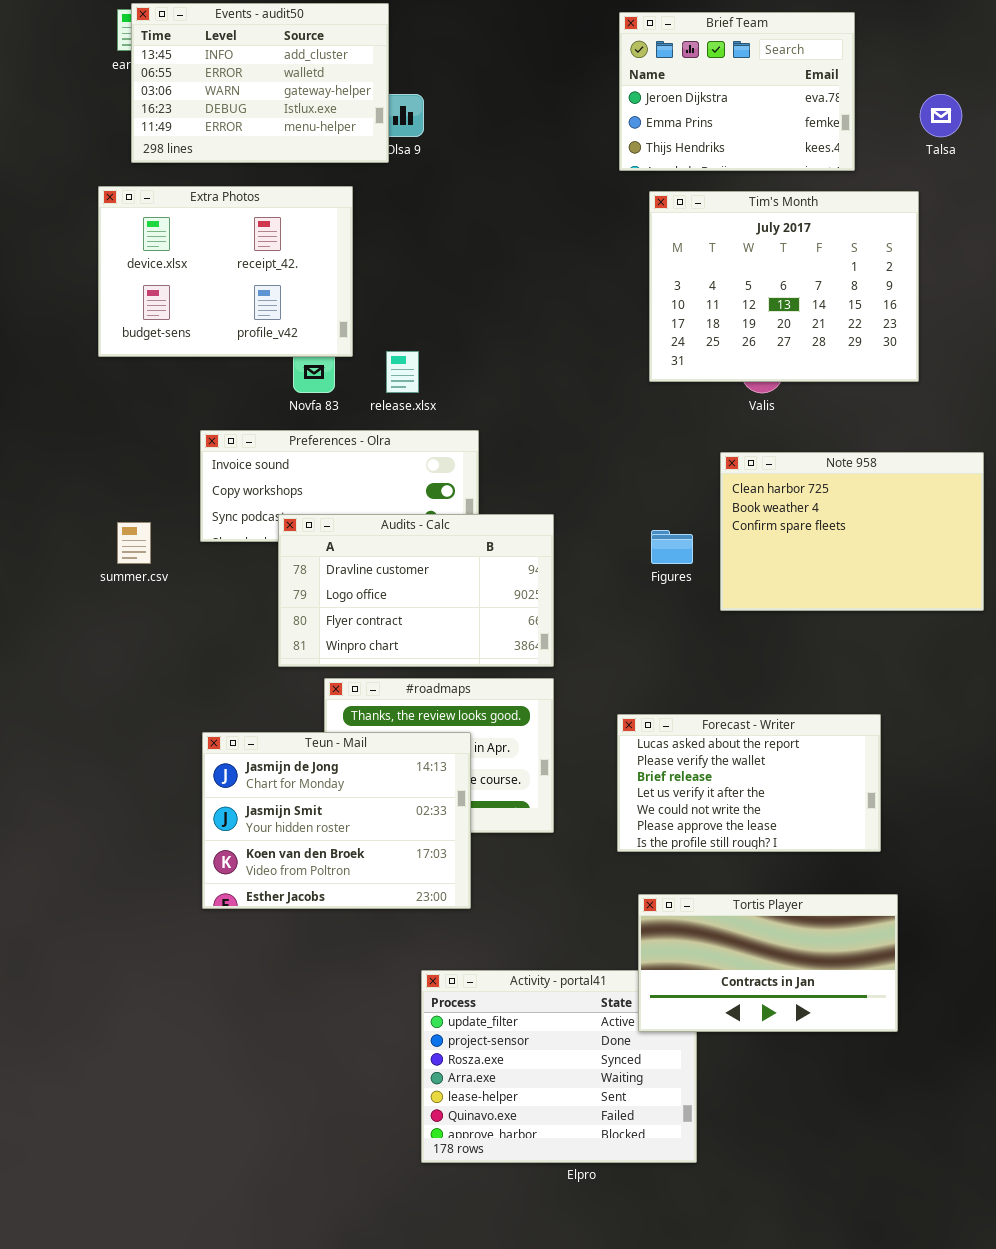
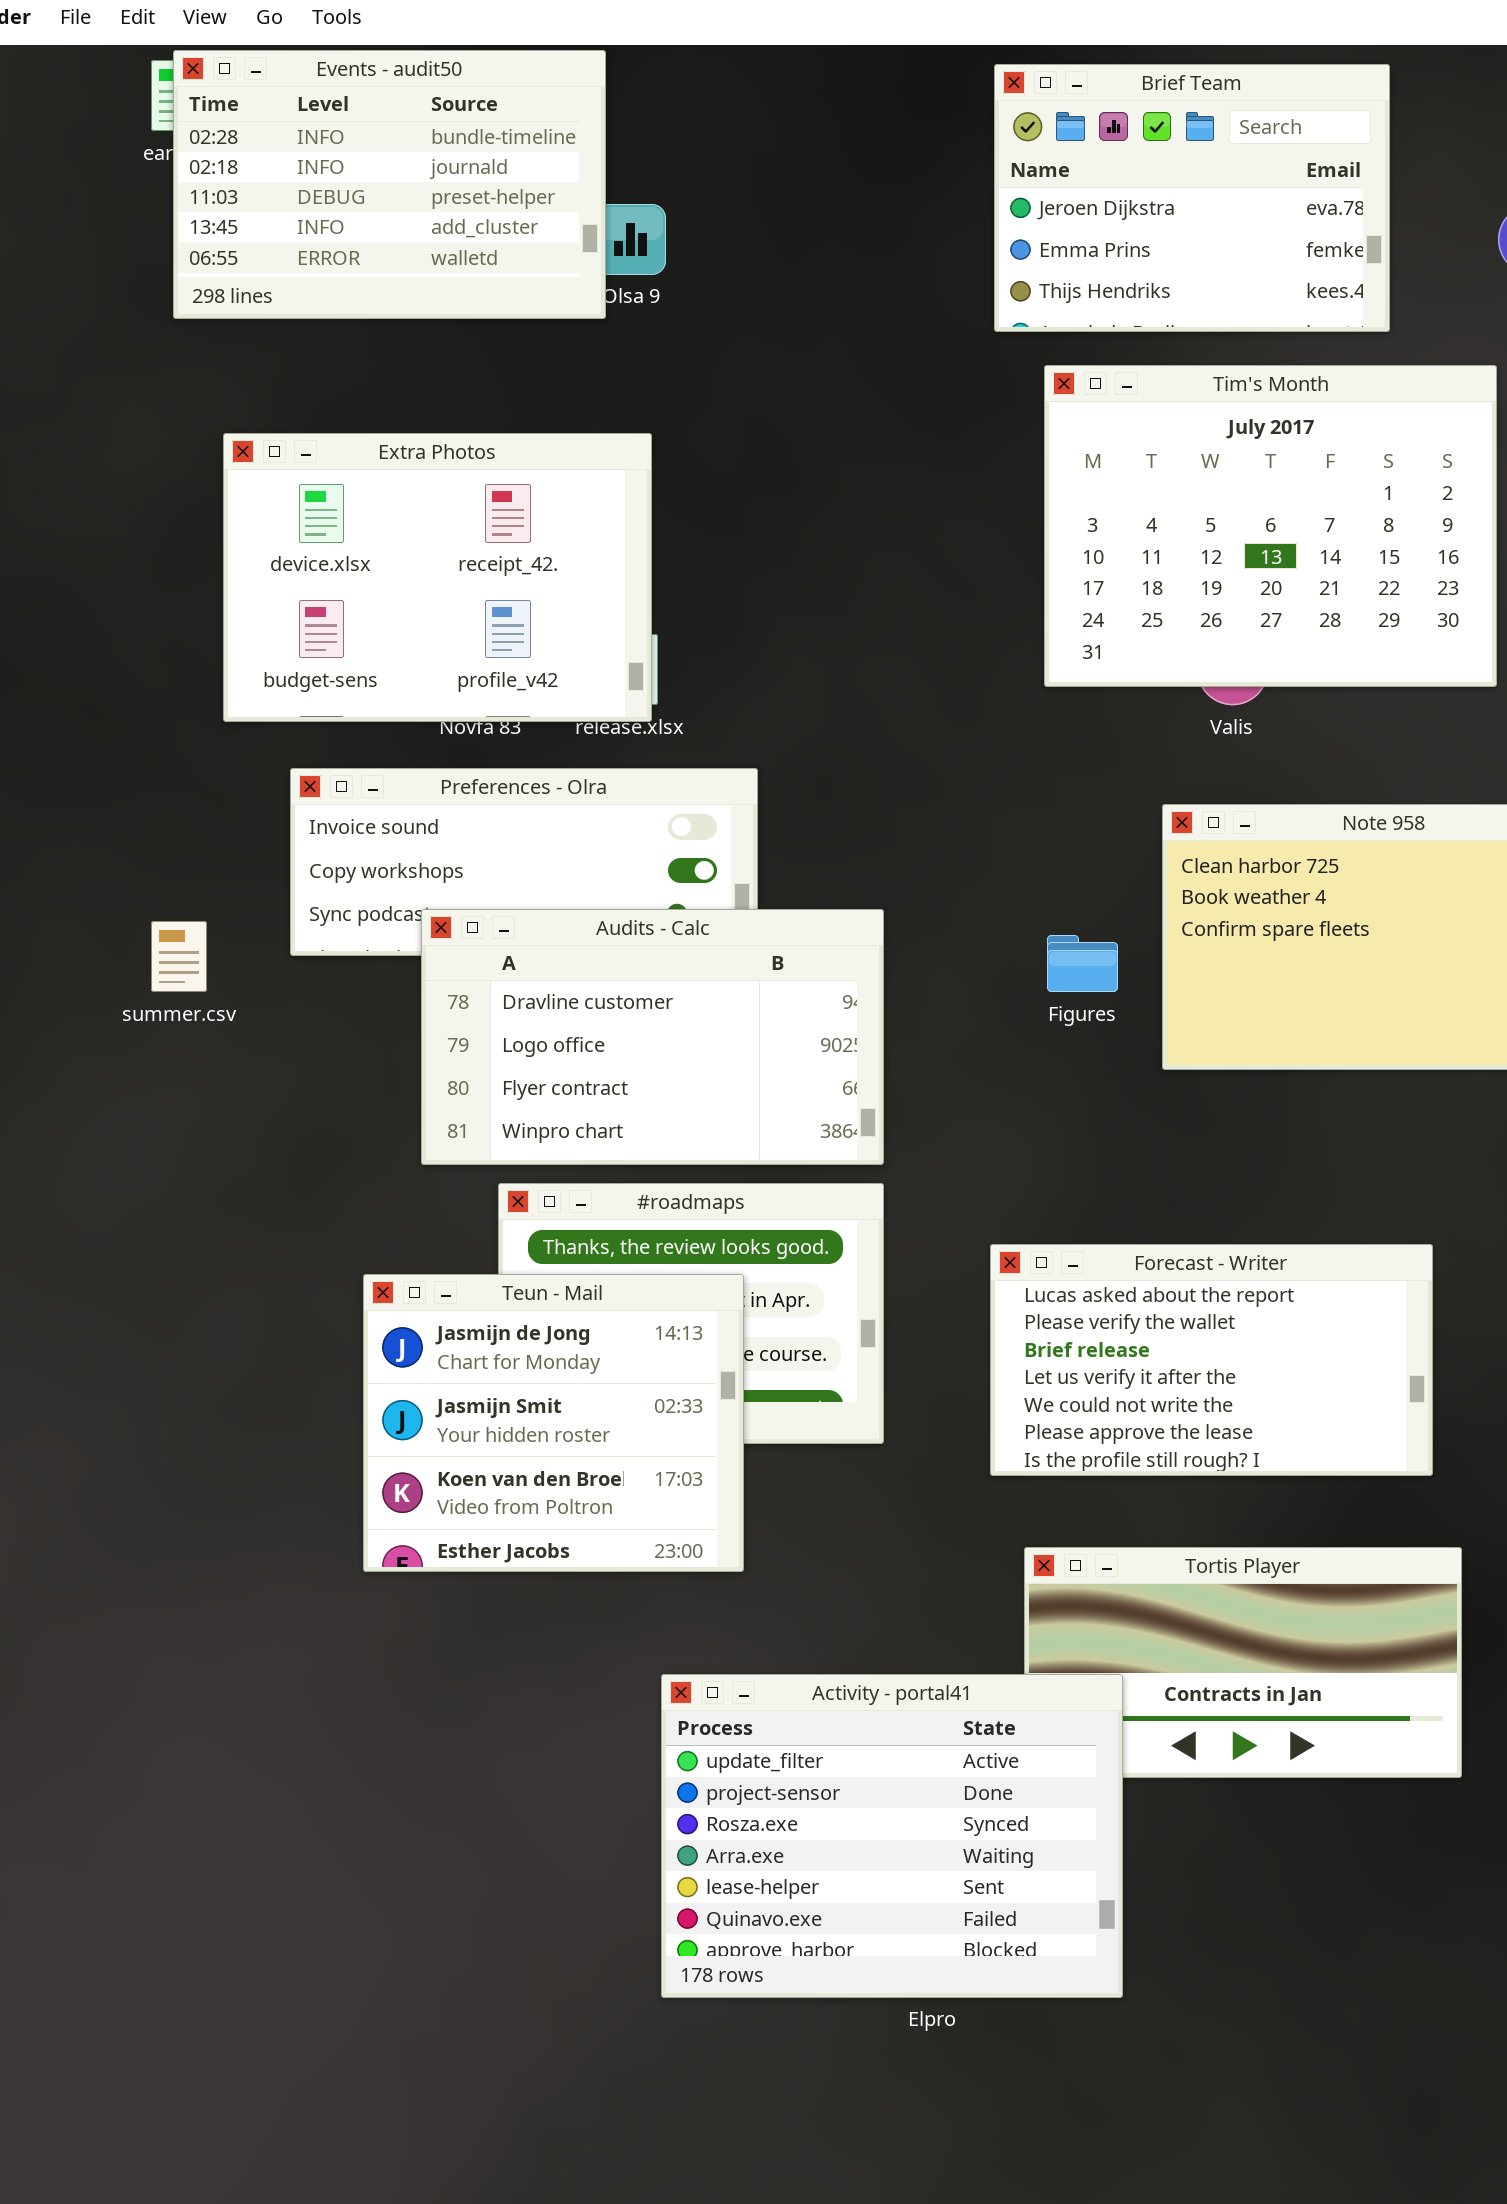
Events - audit50: [131,3,389,163] -> [173,50,606,319], scrolled up 3 rows
Extra Photos: [98,186,353,357] -> [223,433,652,722], moved
Teun - Mail: [202,732,471,909] -> [363,1274,744,1572], resized
Activity - portal41: [421,970,697,1163] -> [661,1674,1123,1998], raised

